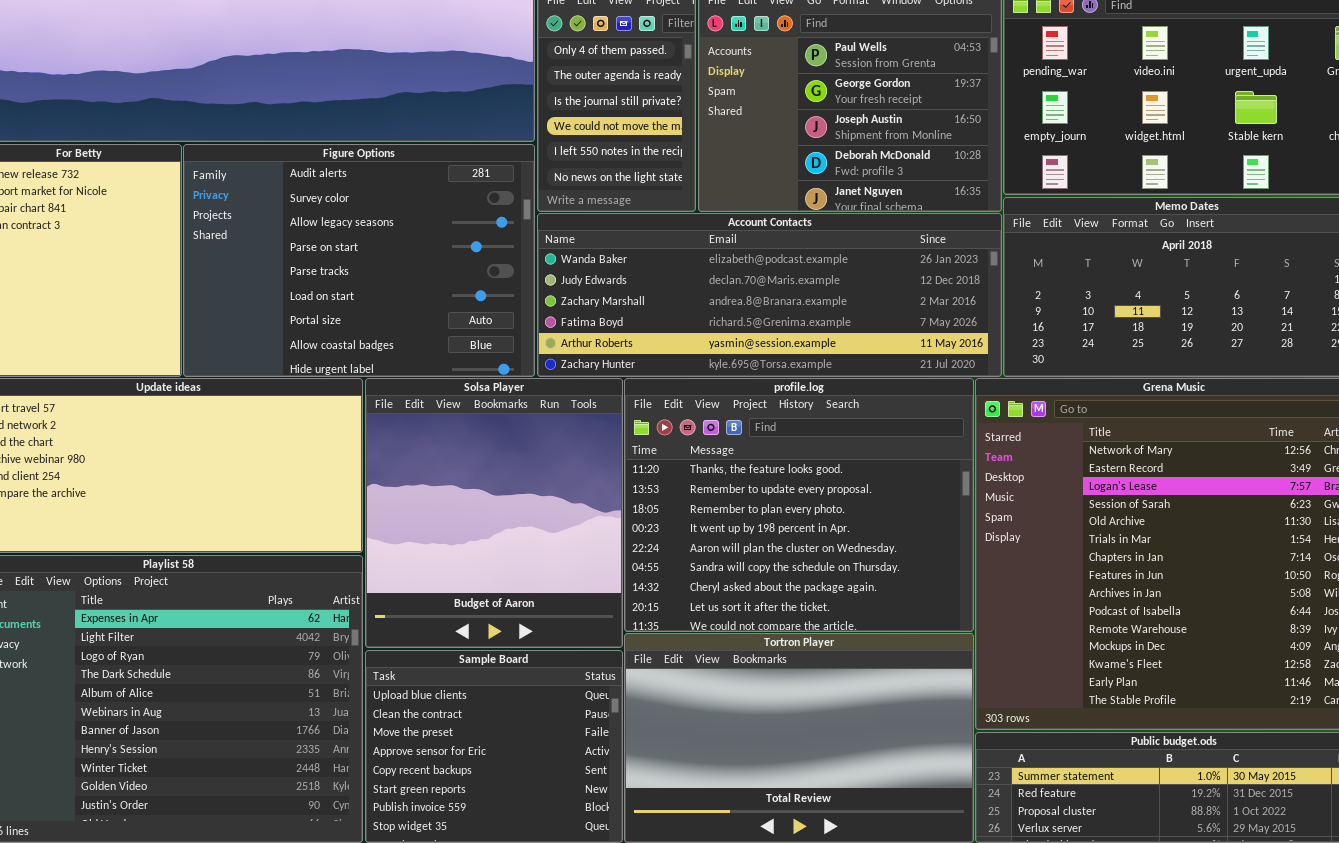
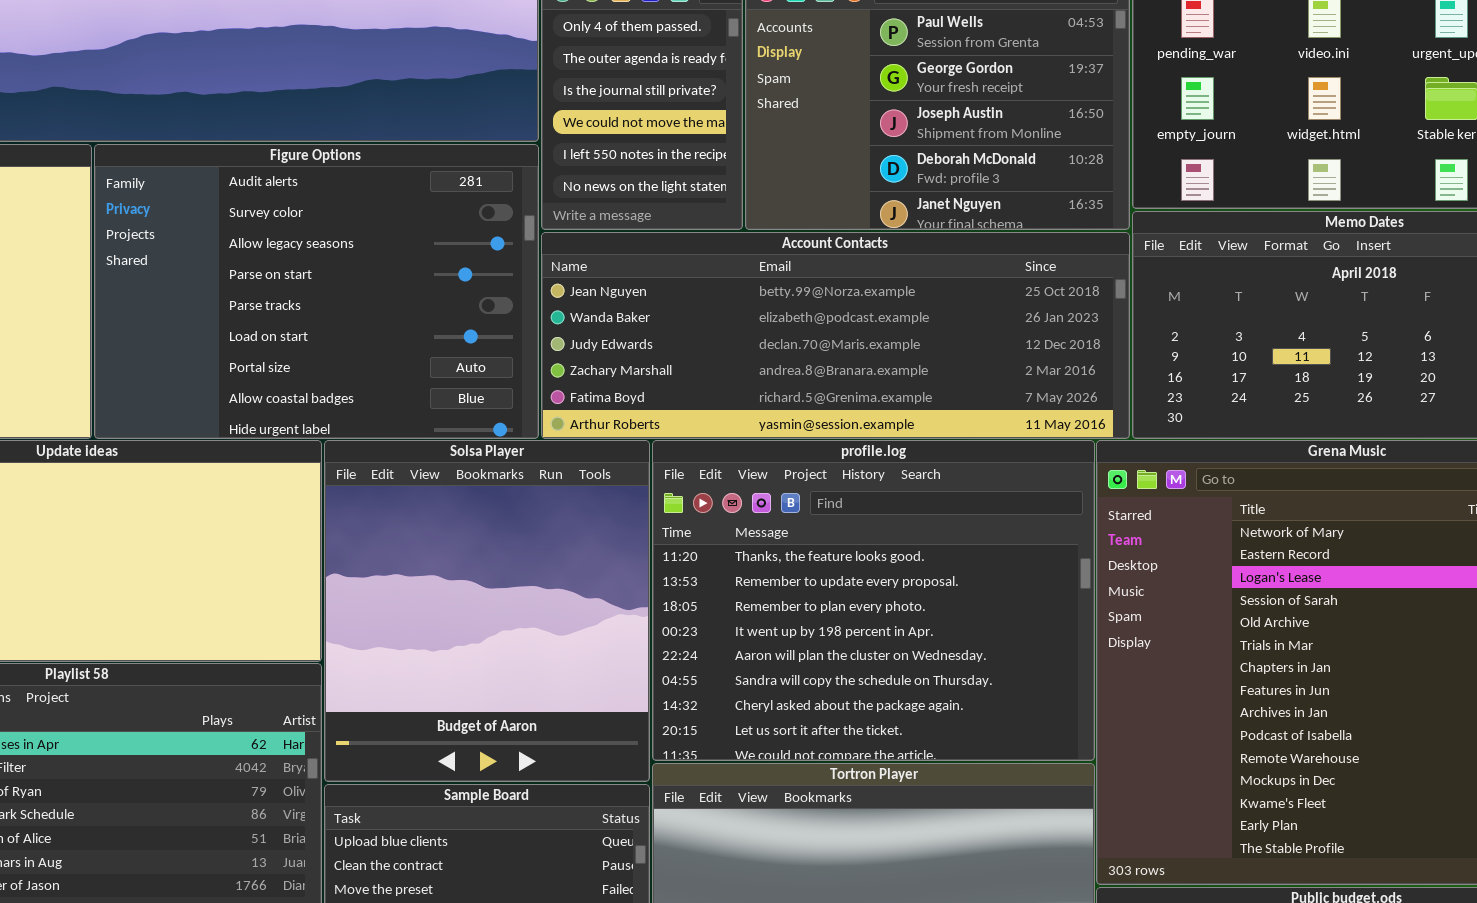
Account Contacts: [537,213,1002,377] -> [541,232,1130,439], scrolled up 1 row

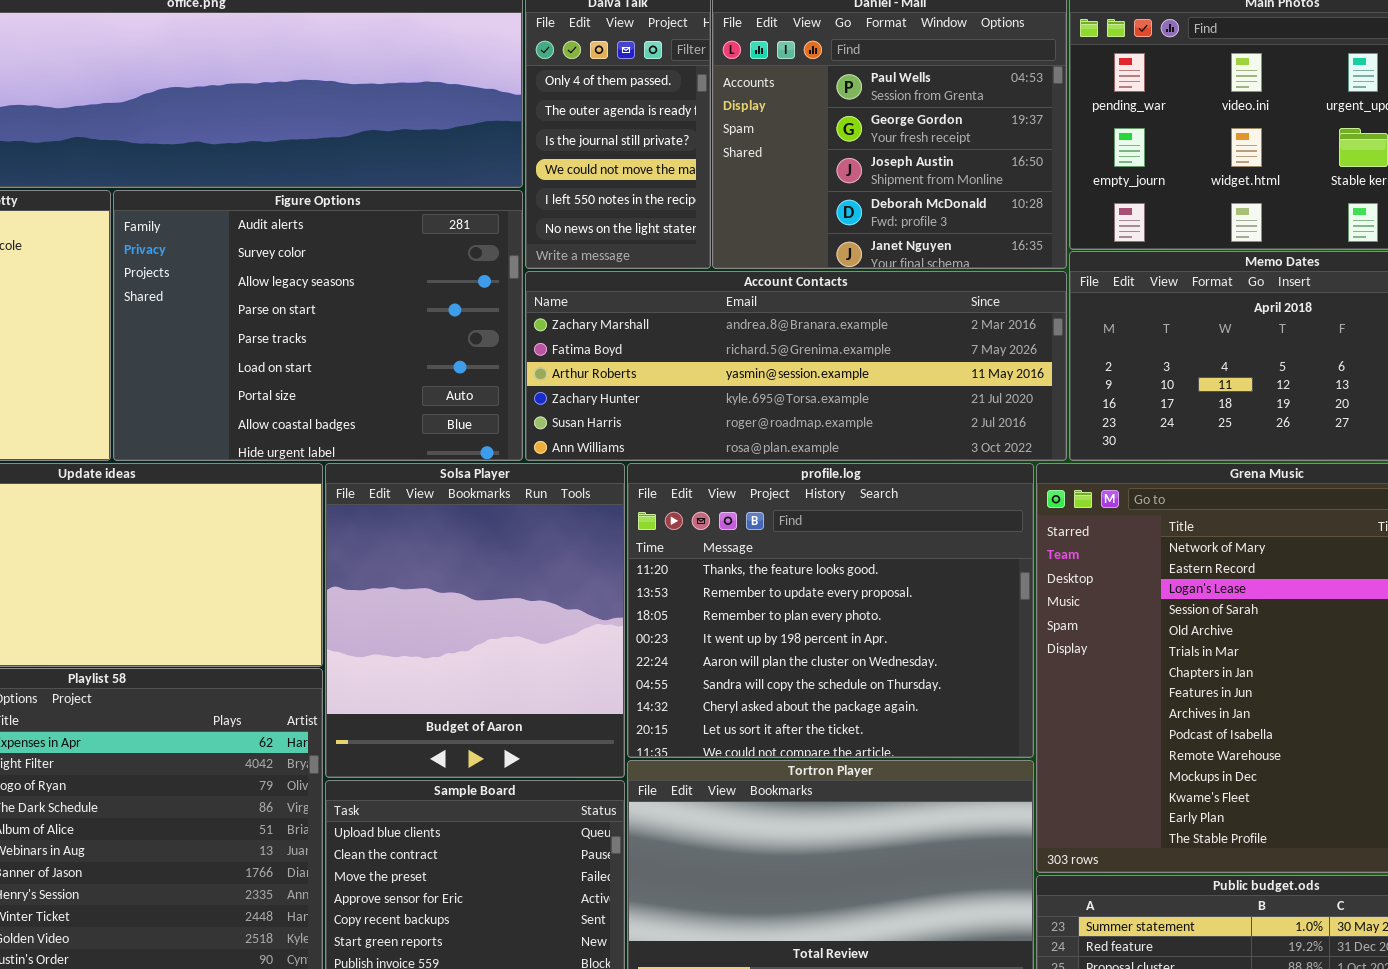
Account Contacts: [541,232,1130,439] -> [525,271,1067,461], scrolled down 3 rows

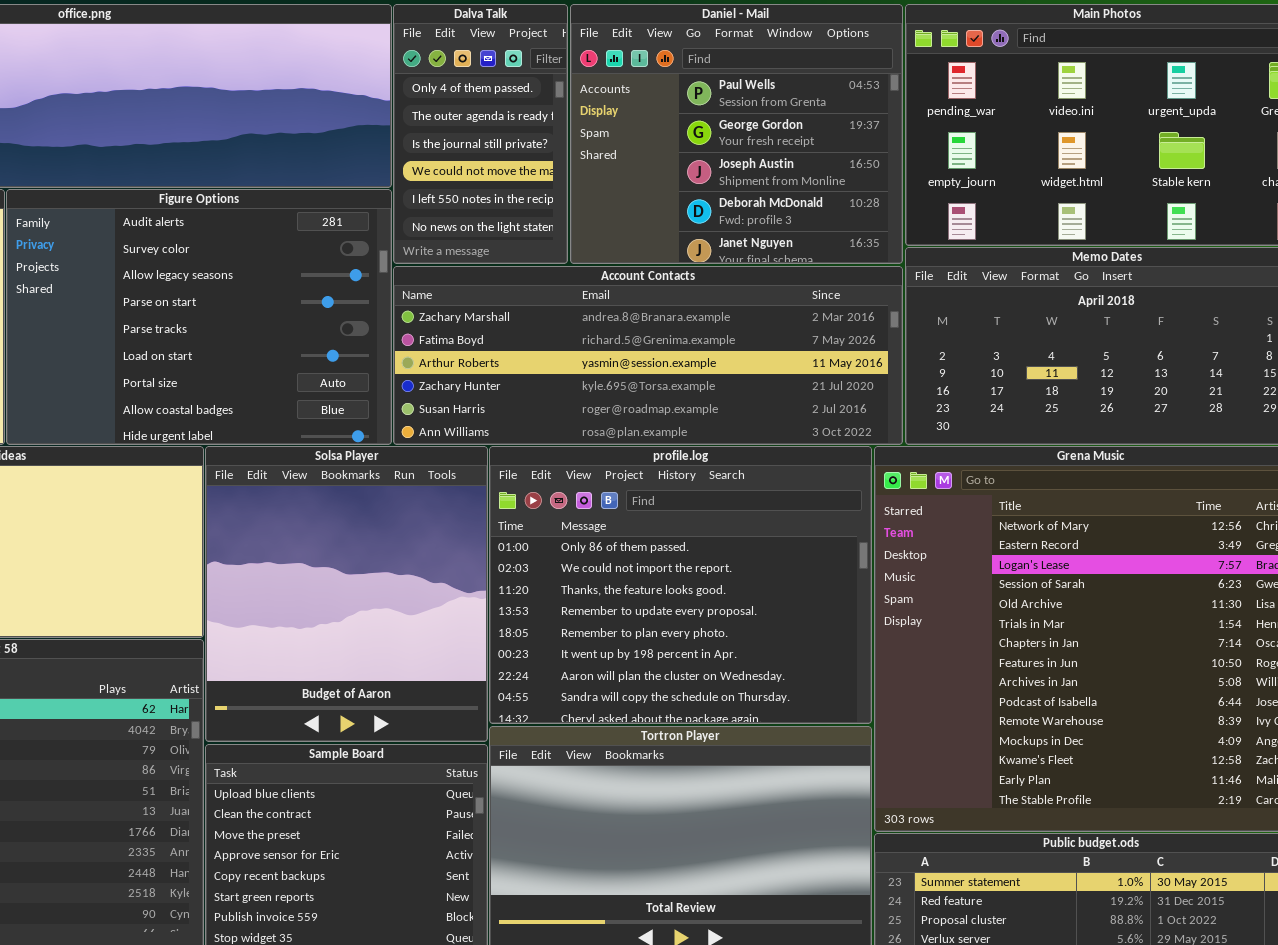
profile.log: [627,463,1034,758] -> [489,446,872,724], scrolled up 2 rows

